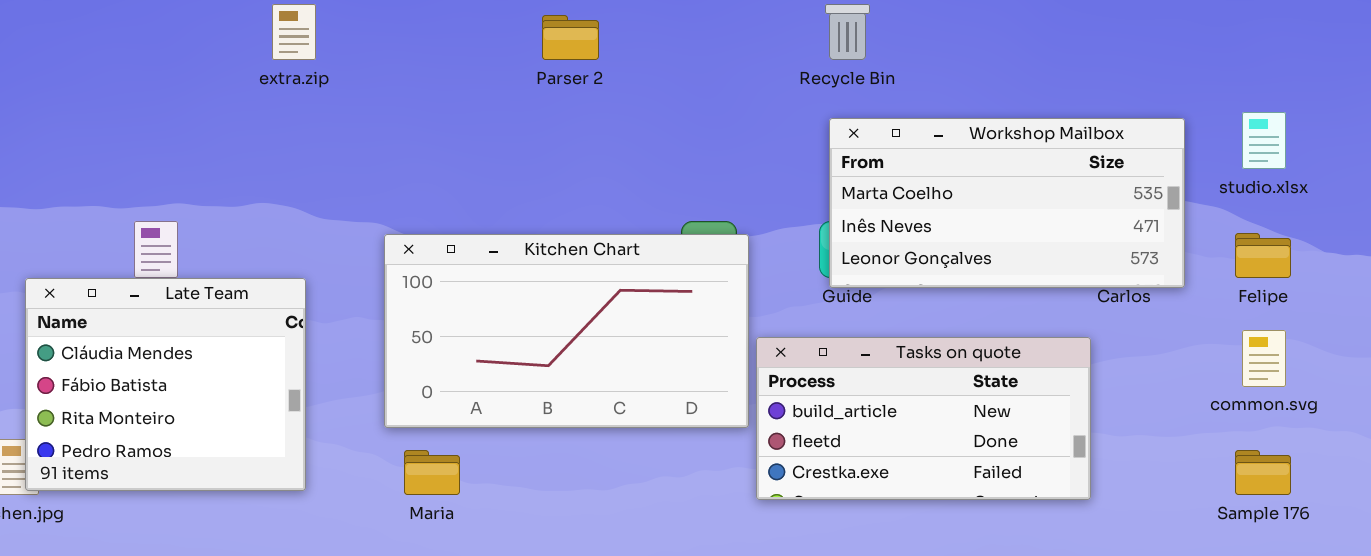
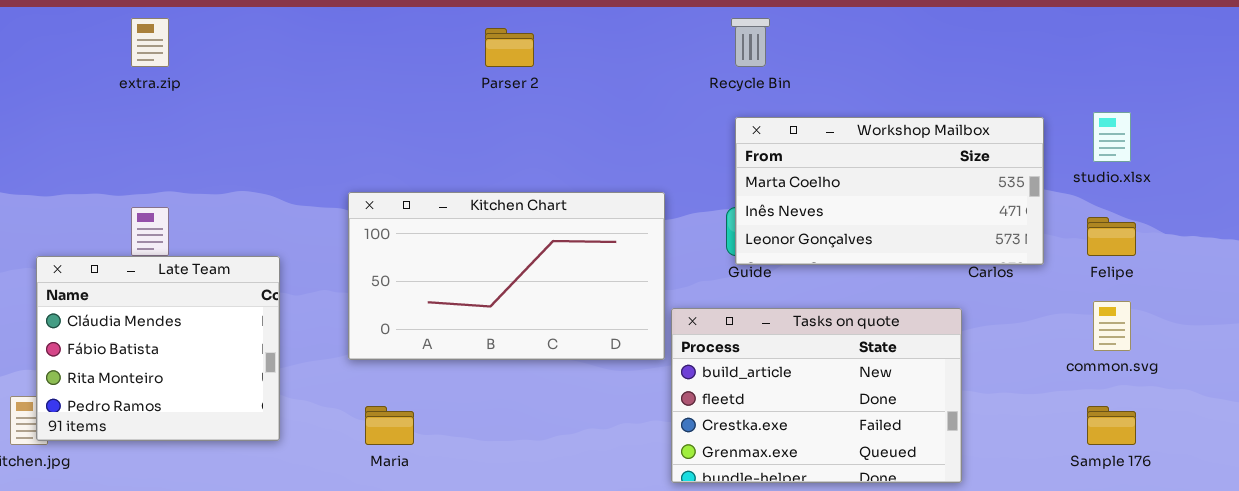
extra.zip: [272,4,316,60] -> [131,18,169,67], moved
Kitchen Chart: [384,234,749,428] -> [348,192,665,360], moved
Tasks on quote: [756,337,1091,500] -> [671,308,962,483], resized

